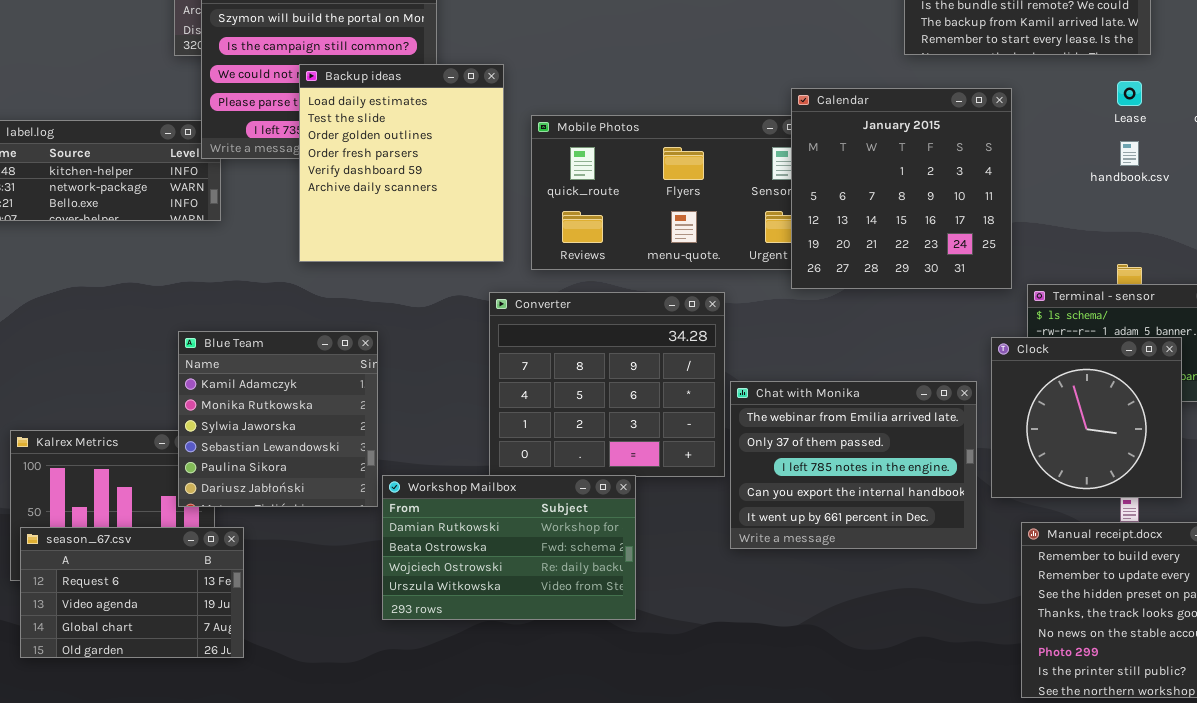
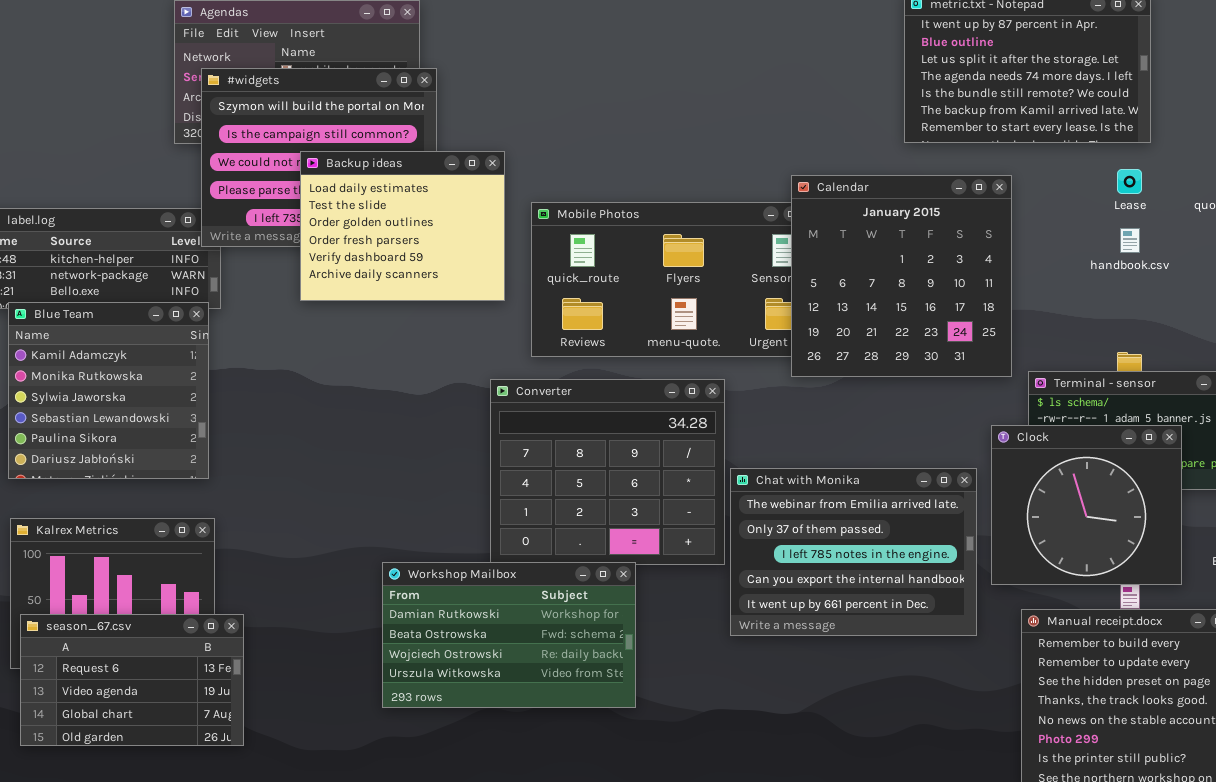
Backup ideas: [299,64,504,262] -> [300,151,505,301], resized
Blue Team: [178,331,378,507] -> [8,302,209,479], moved

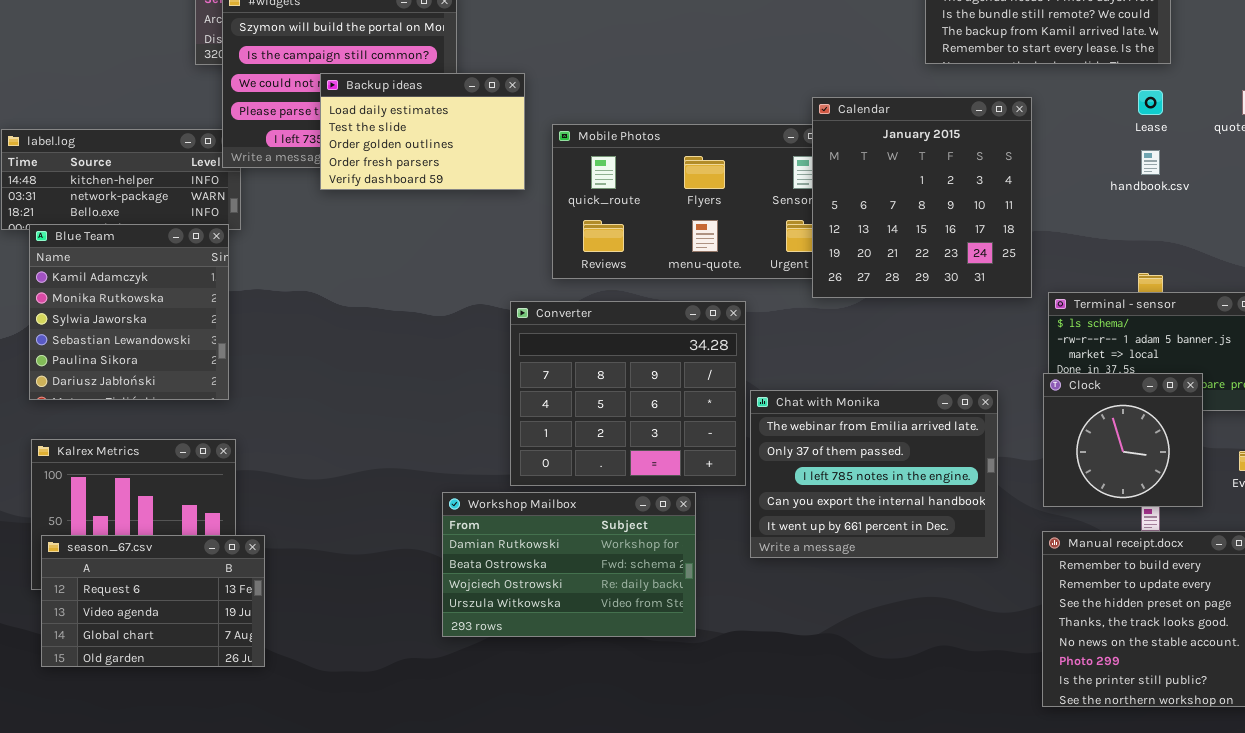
Backup ideas: [300,151,505,301] -> [320,73,525,190], resized
Clock: [991,425,1182,585] -> [1043,373,1203,507], resized
Workshop Mailbox: [382,562,636,708] -> [442,492,696,637], moved

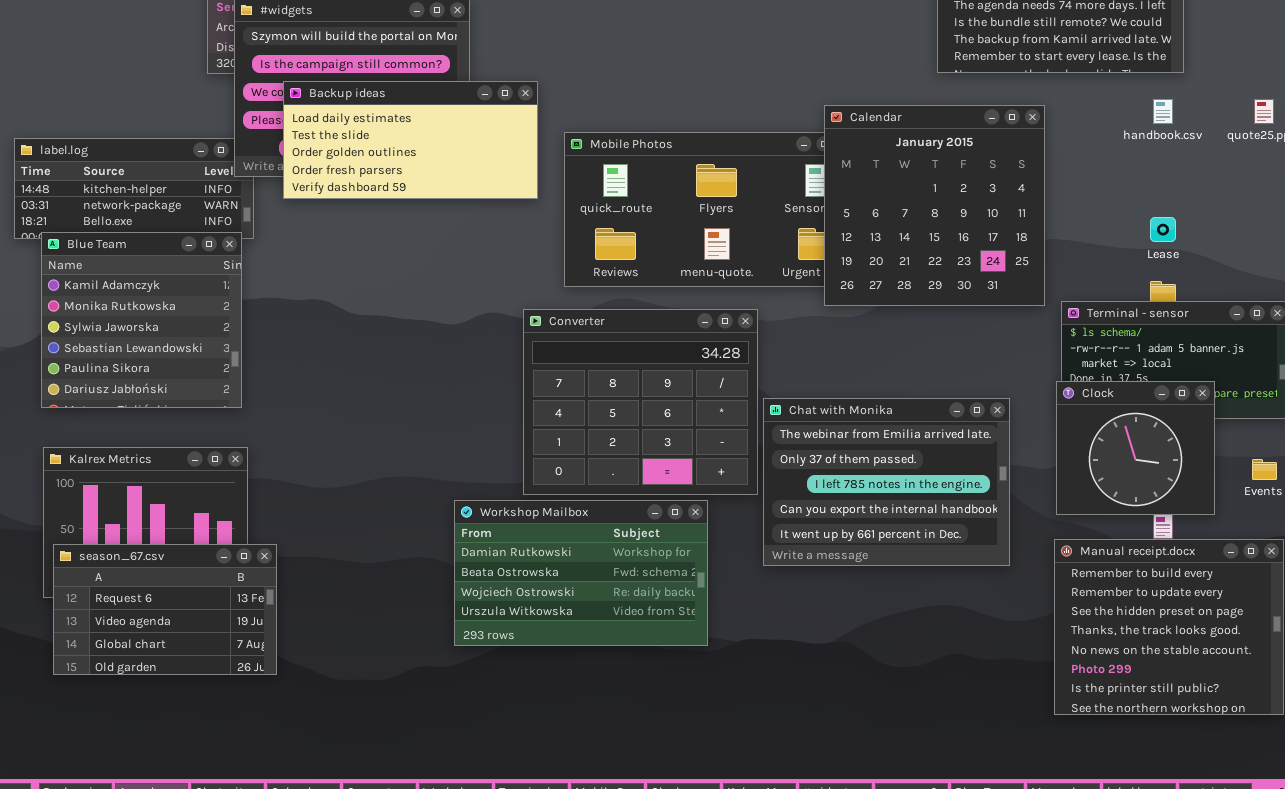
Backup ideas: [320,73,525,190] -> [283,81,538,199], resized
Lease: [1138,90,1163,115] -> [1150,217,1176,242], moved
handbook.csv: [1141,150,1160,175] -> [1153,99,1173,124], moved

